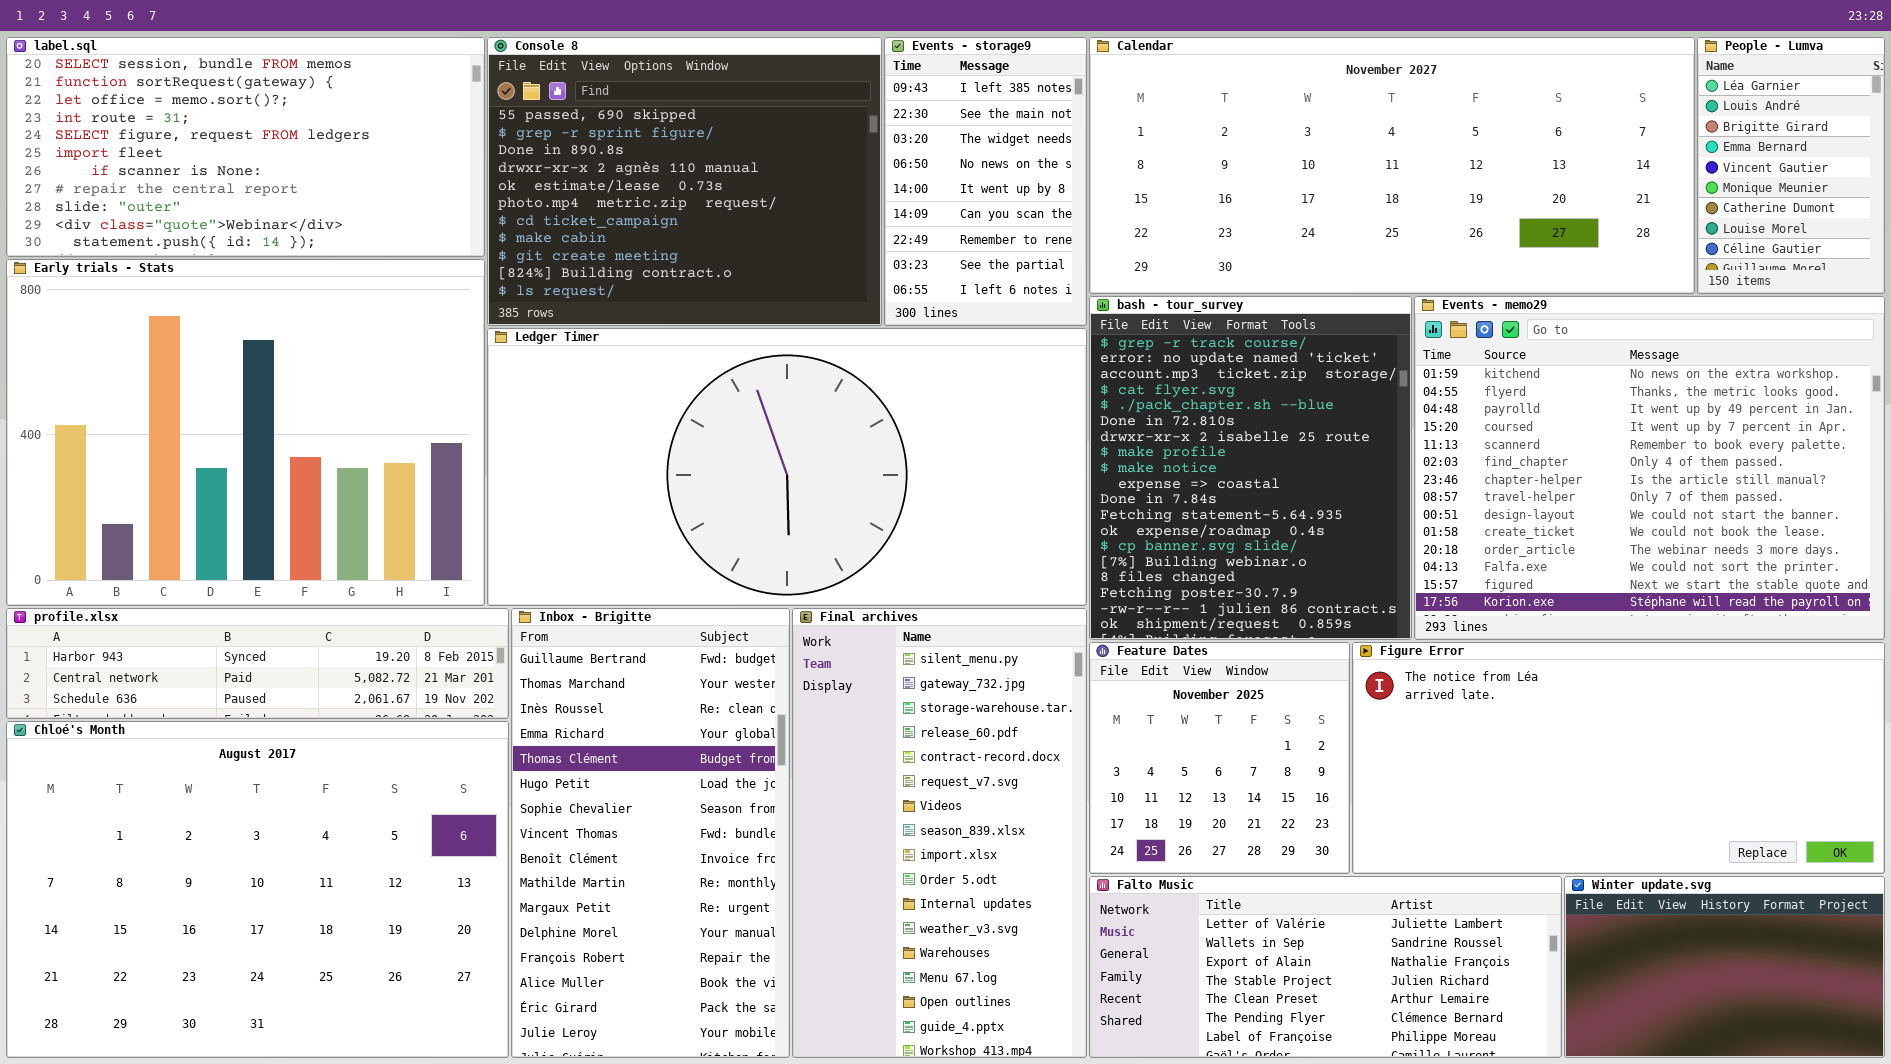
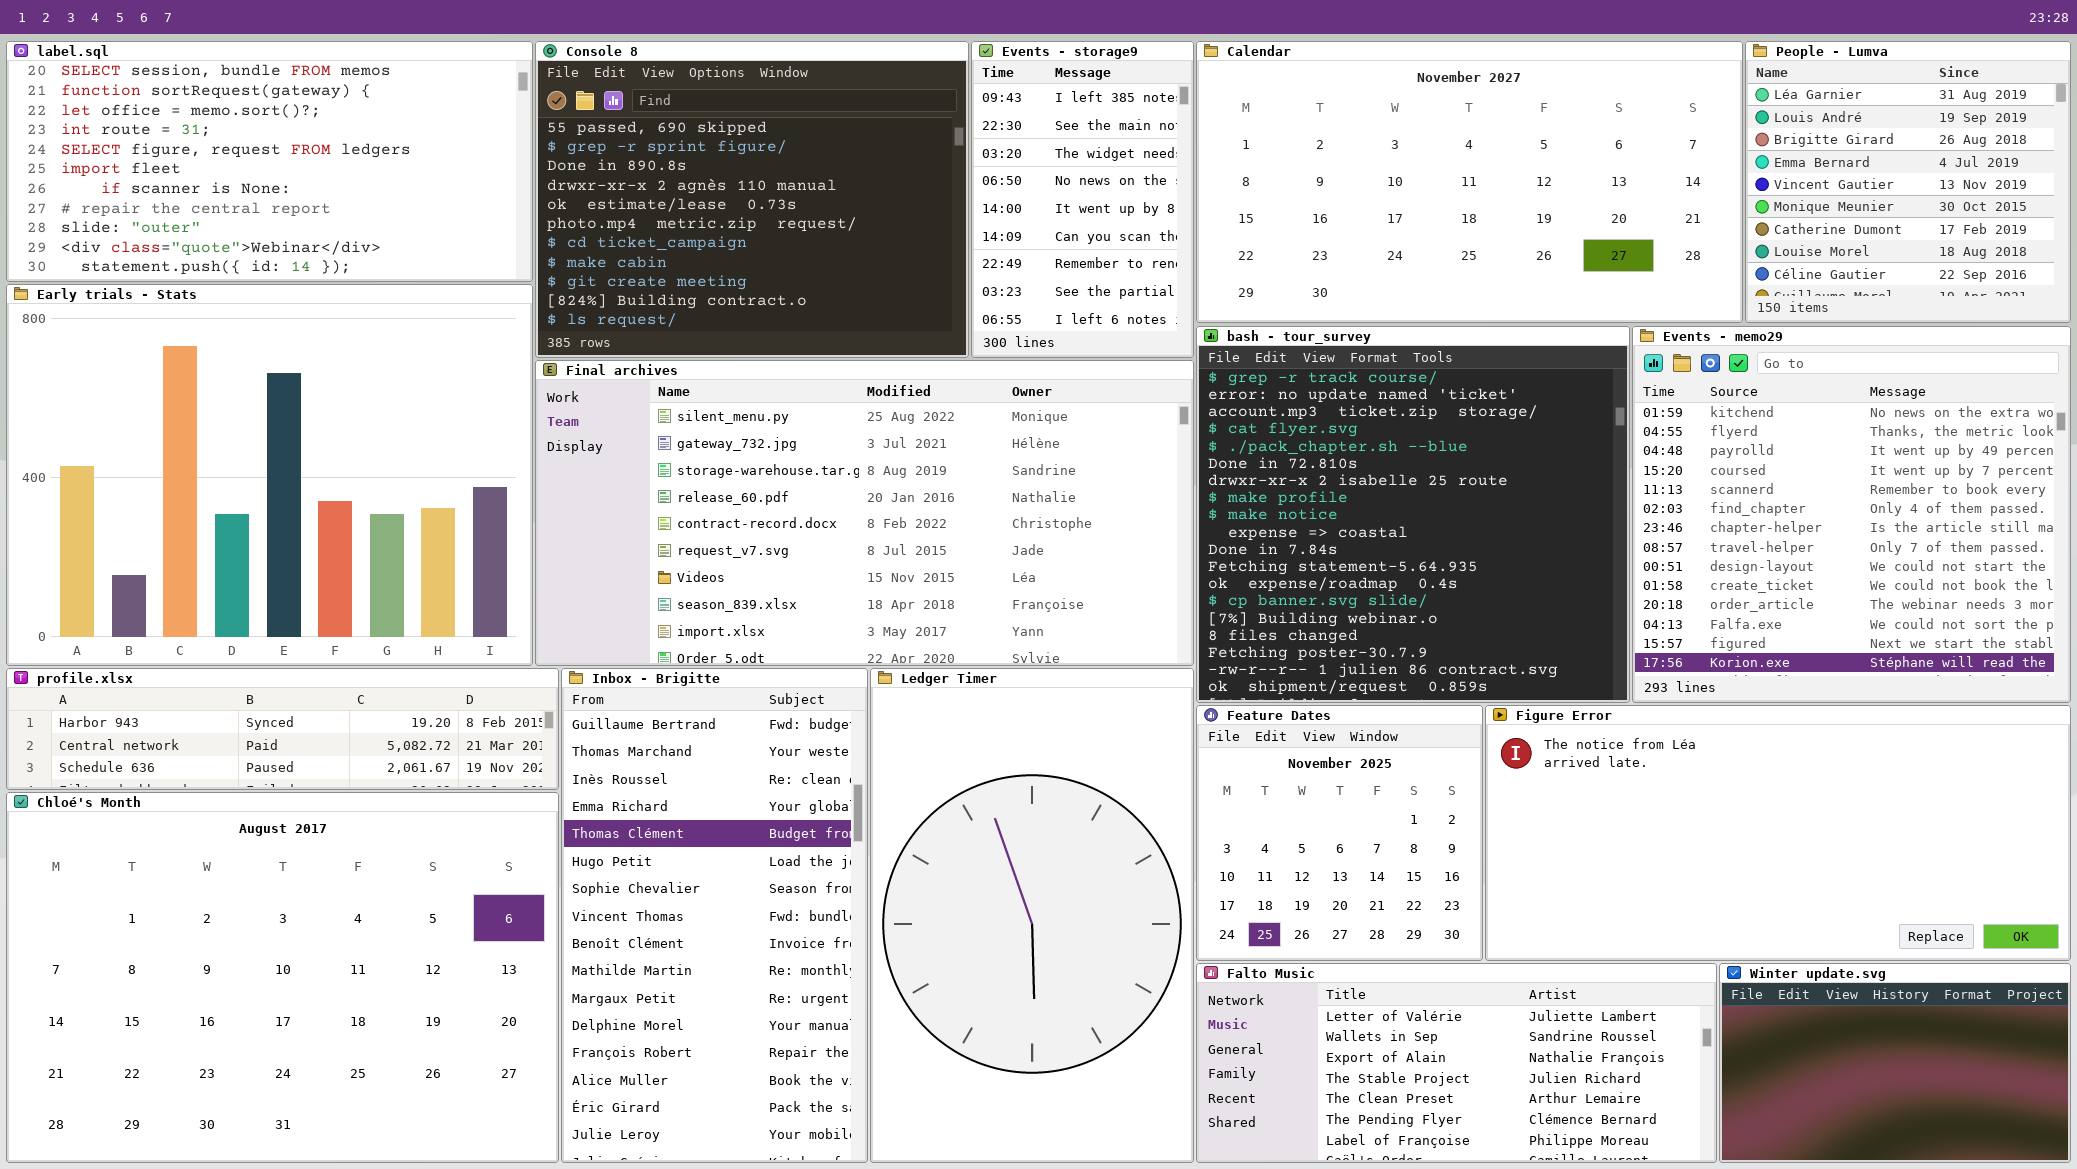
Calendar: [1089,37,1695,294] -> [1196,41,1743,323], resized
People - Lumva: [1697,37,1885,294] -> [1745,41,2071,323], resized
bash - tour_survey: [1089,296,1412,640] -> [1196,326,1630,703], resized
Events - memo29: [1414,296,1885,640] -> [1632,326,2071,703], resized
Ledger Timer: [487,328,1087,606] -> [870,668,1194,1163], moved, resized
Final archives: [792,608,1087,1058] -> [535,360,1194,666], moved, resized

